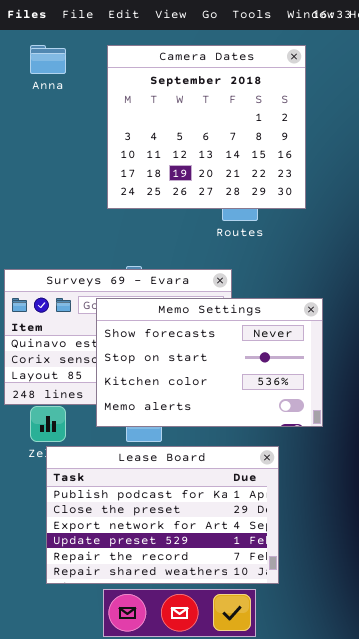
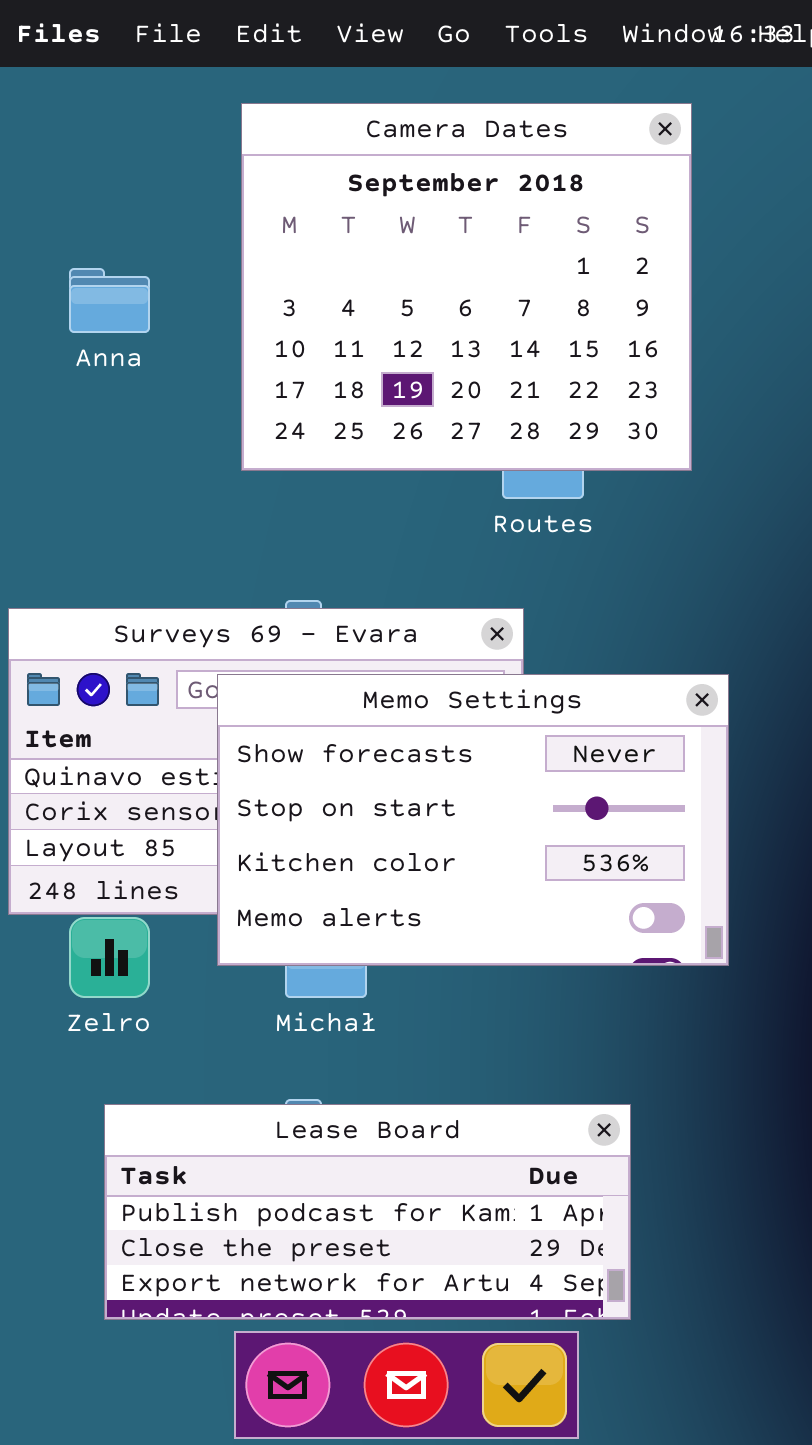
Anna: [30,45,66,74] -> [69,268,150,333], moved
Lease Board: [46,446,279,584] -> [104,1104,631,1320], resized

